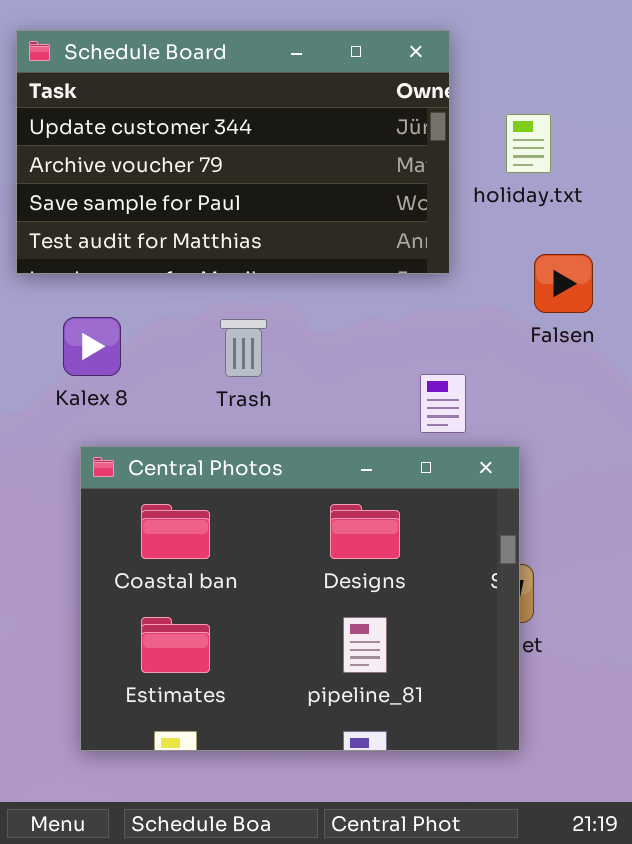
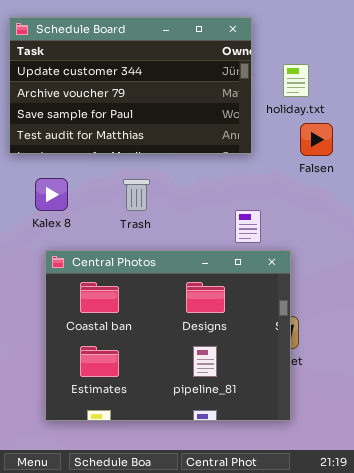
Falsen: [534,254,593,313] -> [300,123,333,156], moved

